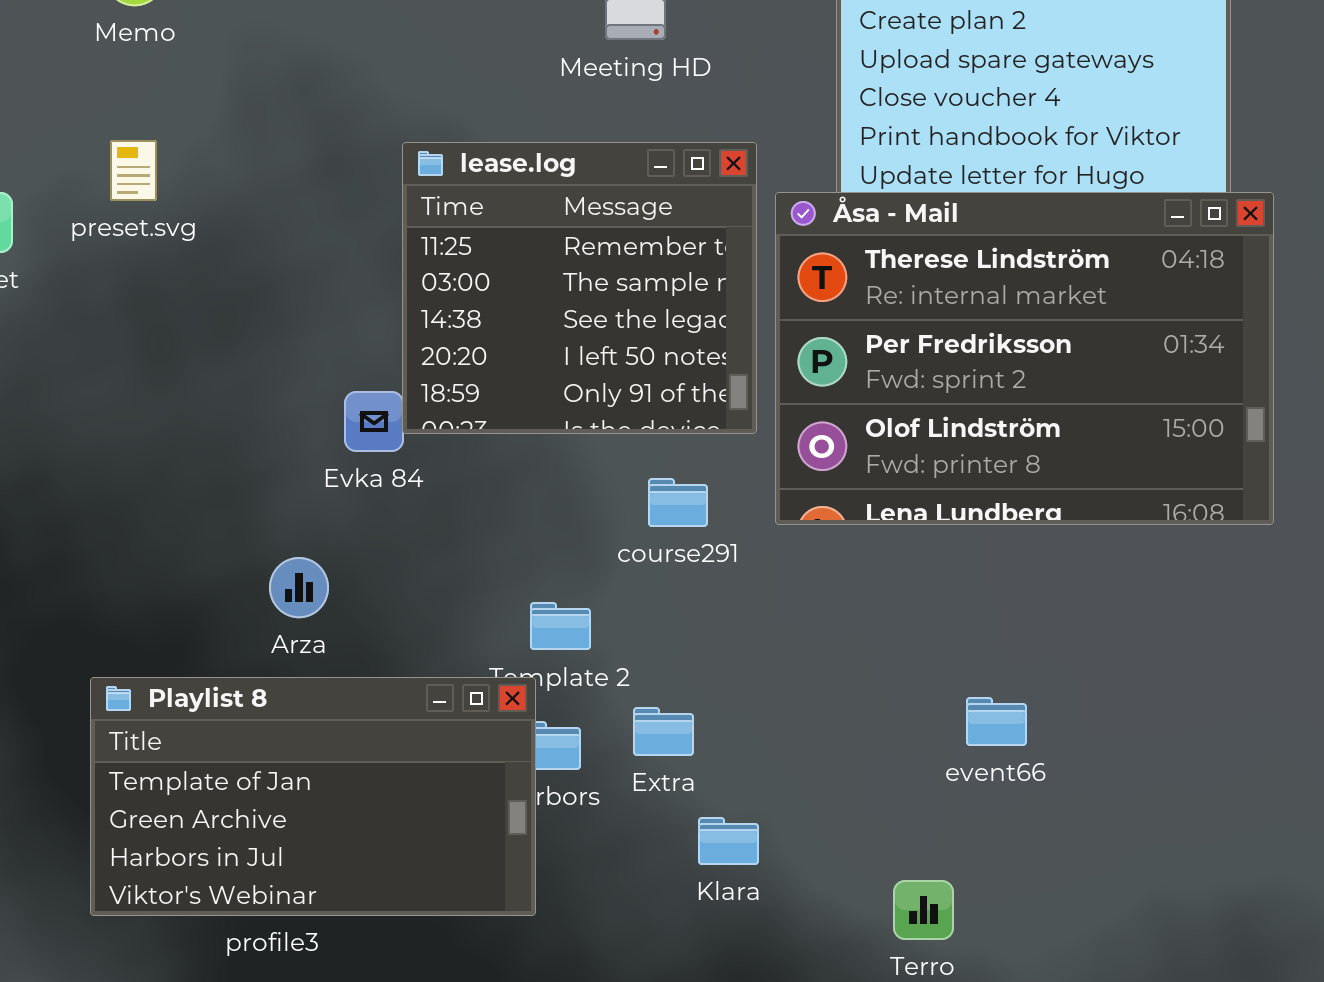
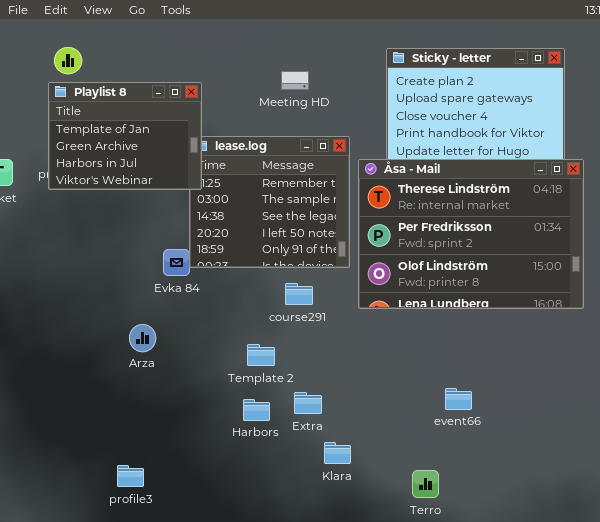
course291: [648,478,708,527] -> [285,283,313,305], moved
Playlist 8: [90,677,536,916] -> [48,82,202,190], moved, resized

